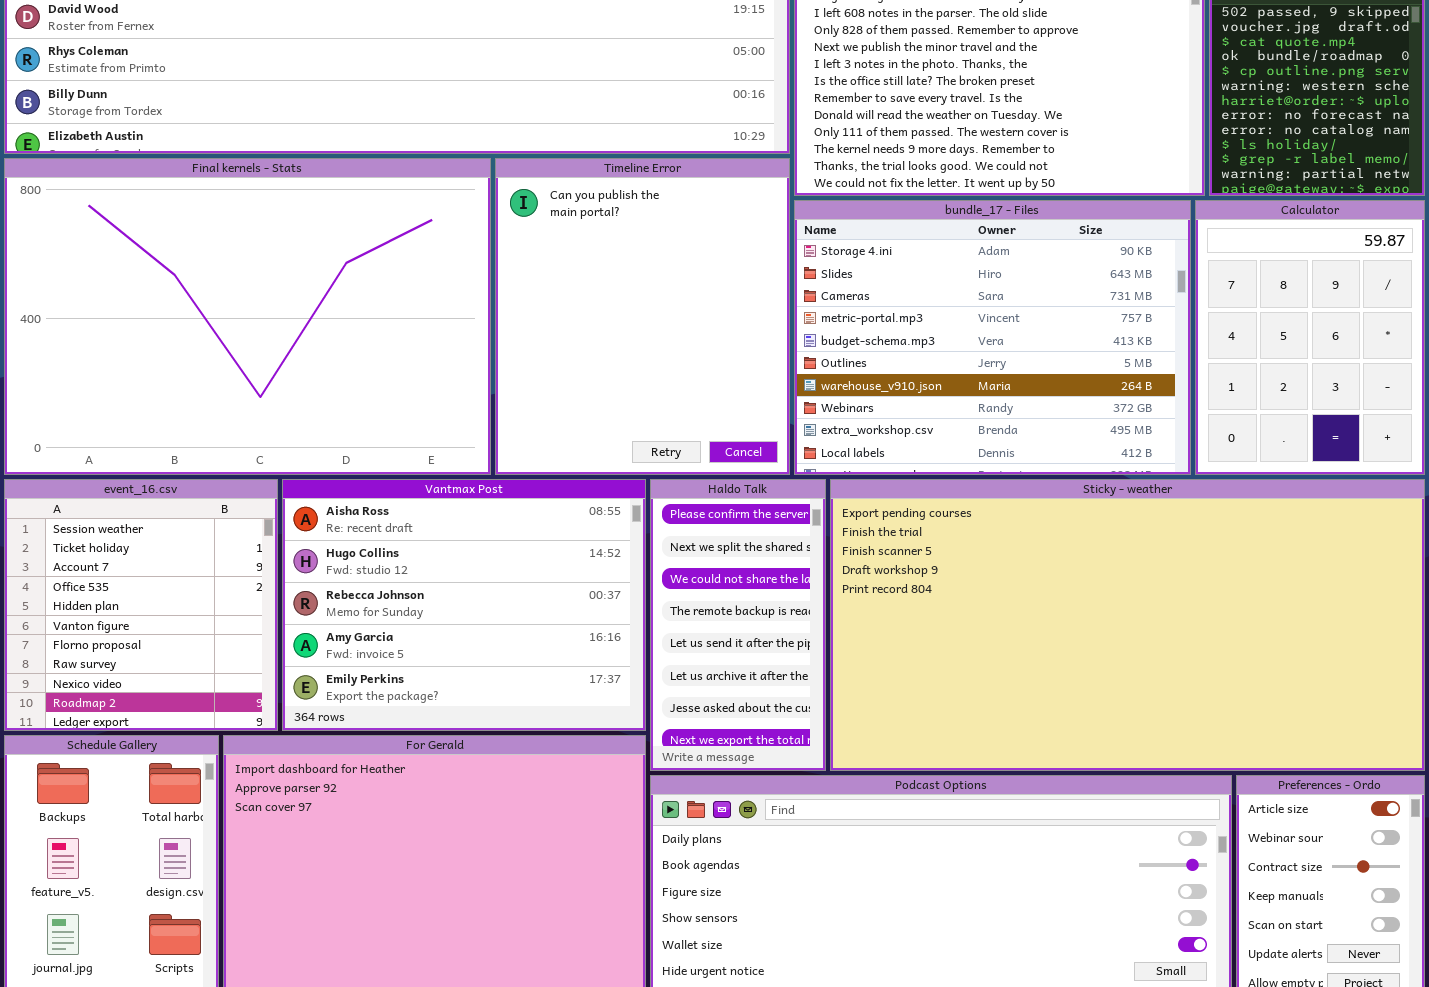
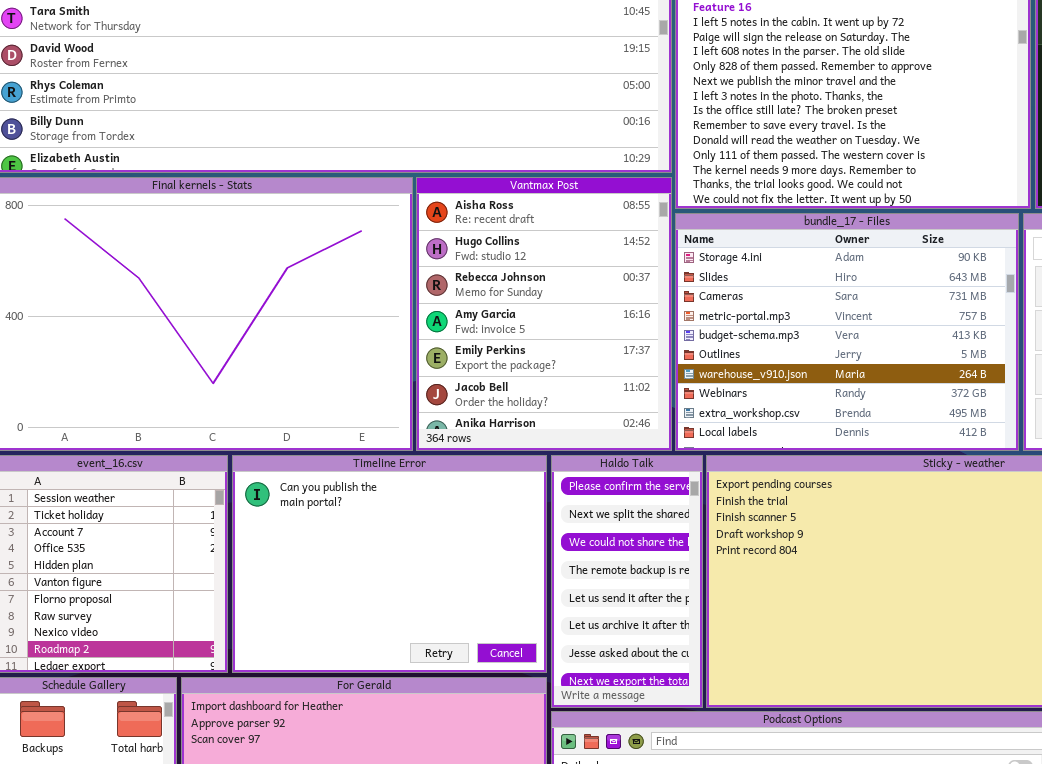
Timeline Error: [495,158,790,475] -> [232,455,547,673], moved, resized
Vantmax Post: [282,479,646,731] -> [416,177,672,451], moved, resized

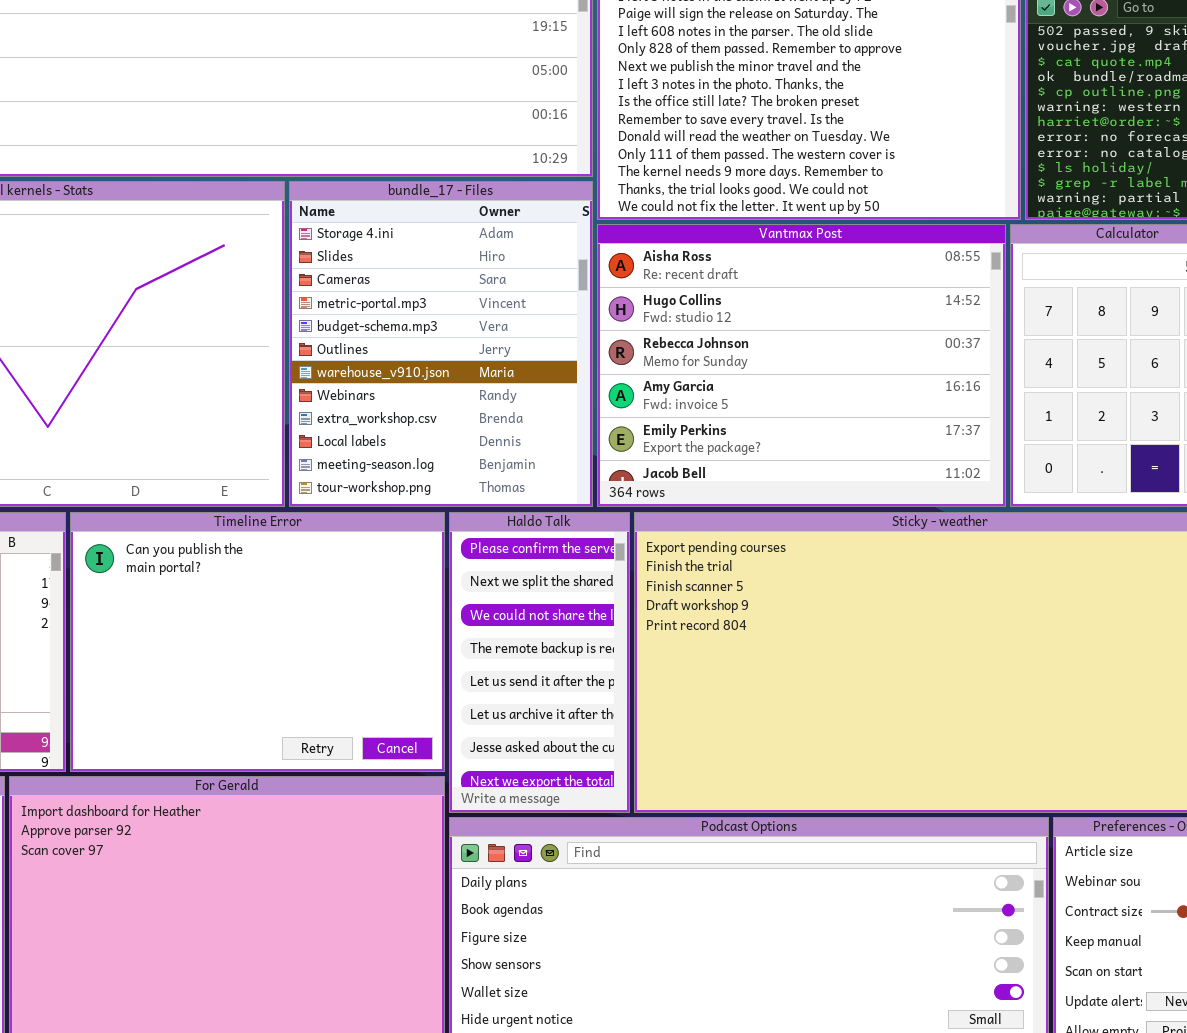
Vantmax Post: [416,177,672,451] -> [597,224,1006,507], moved, resized
bundle_17 - Files: [675,213,1019,451] -> [289,181,593,507], moved, resized

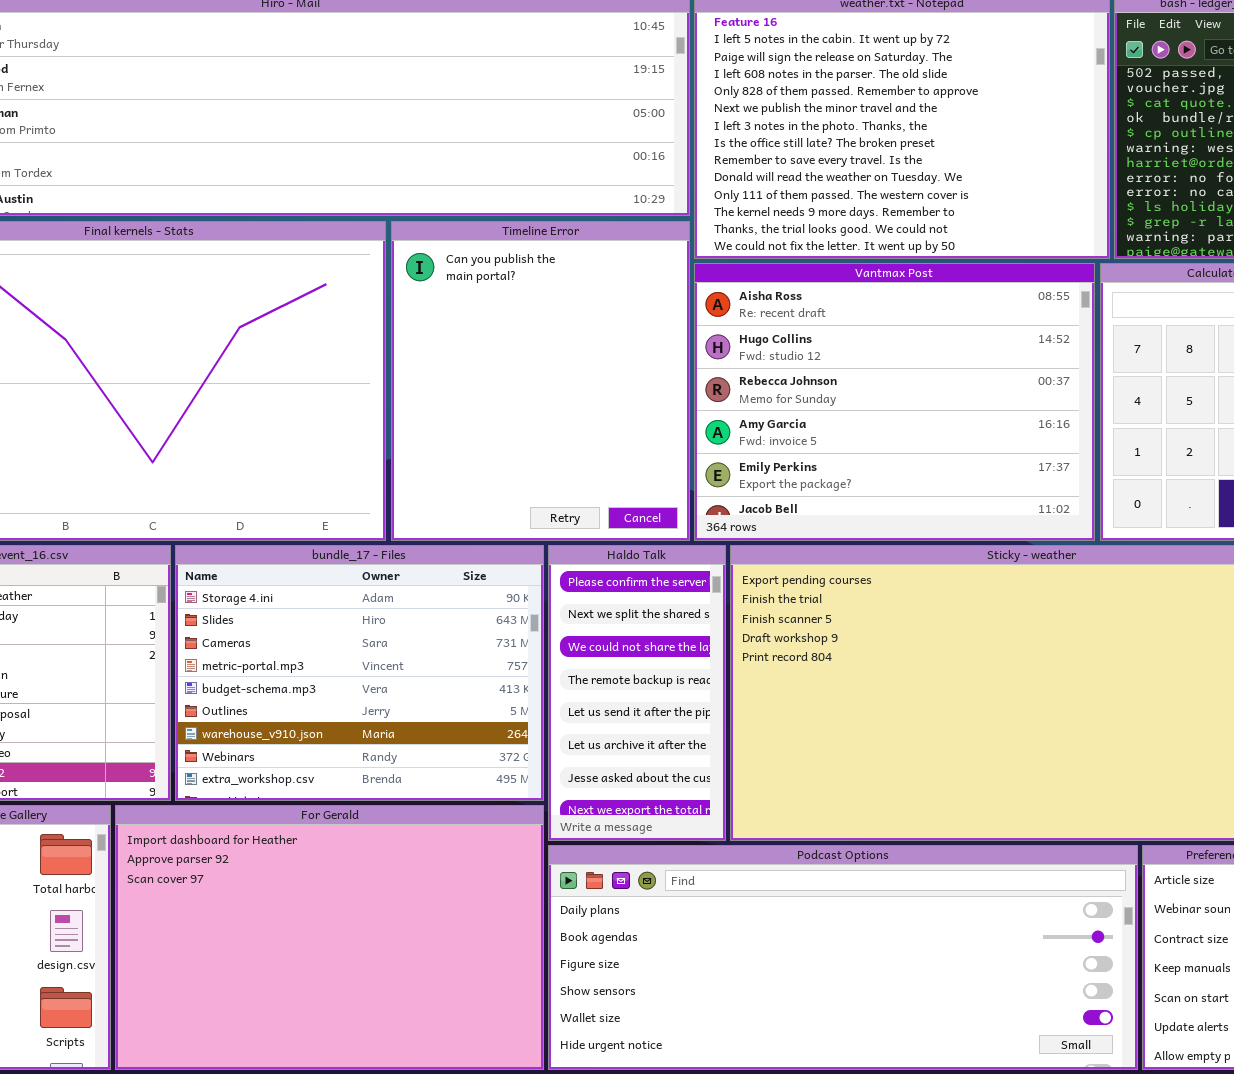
bundle_17 - Files: [289,181,593,507] -> [175,545,544,801], moved, resized
Timeline Error: [70,512,445,772] -> [391,221,690,541], moved, resized

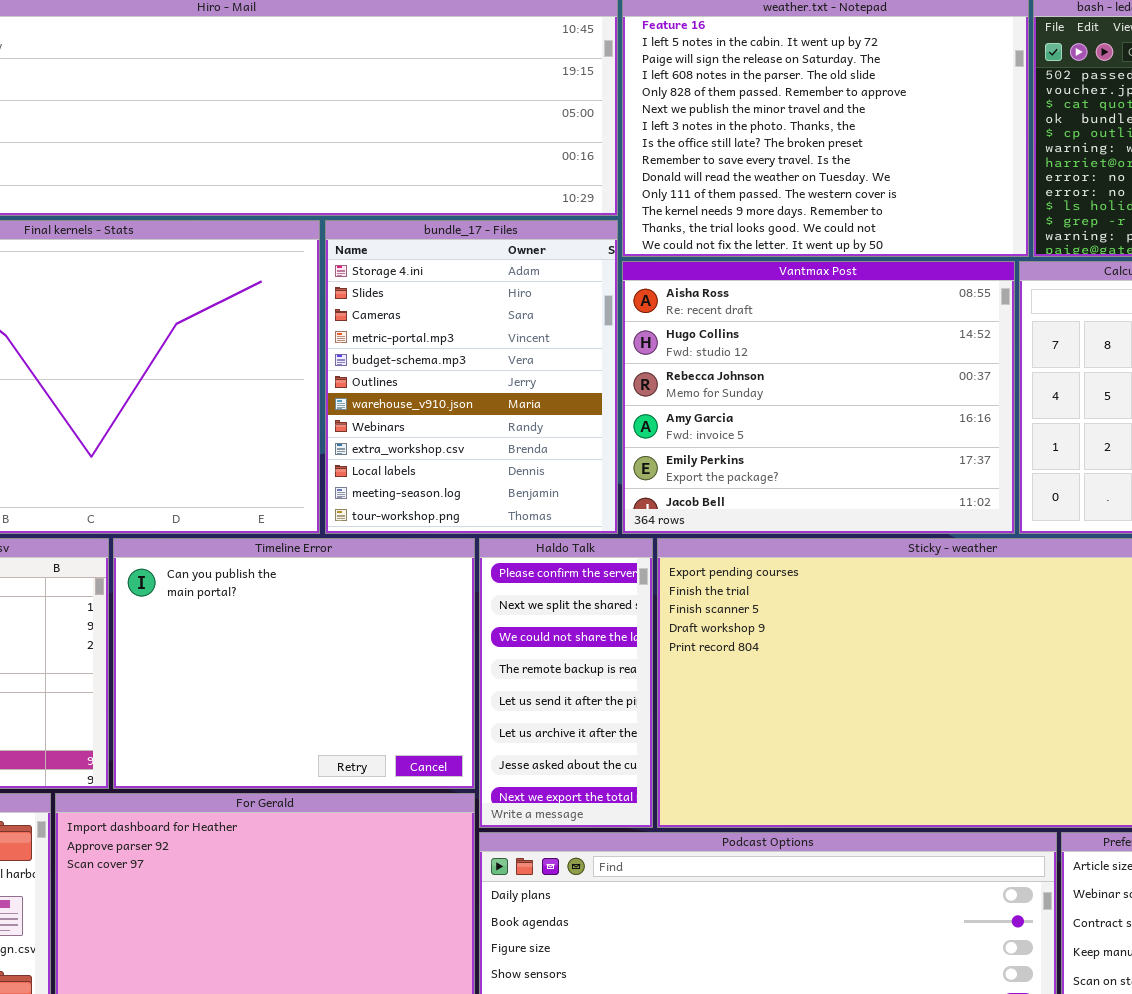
Timeline Error: [391,221,690,541] -> [113,538,475,789], moved, resized
bundle_17 - Files: [175,545,544,801] -> [325,220,618,534], moved, resized

